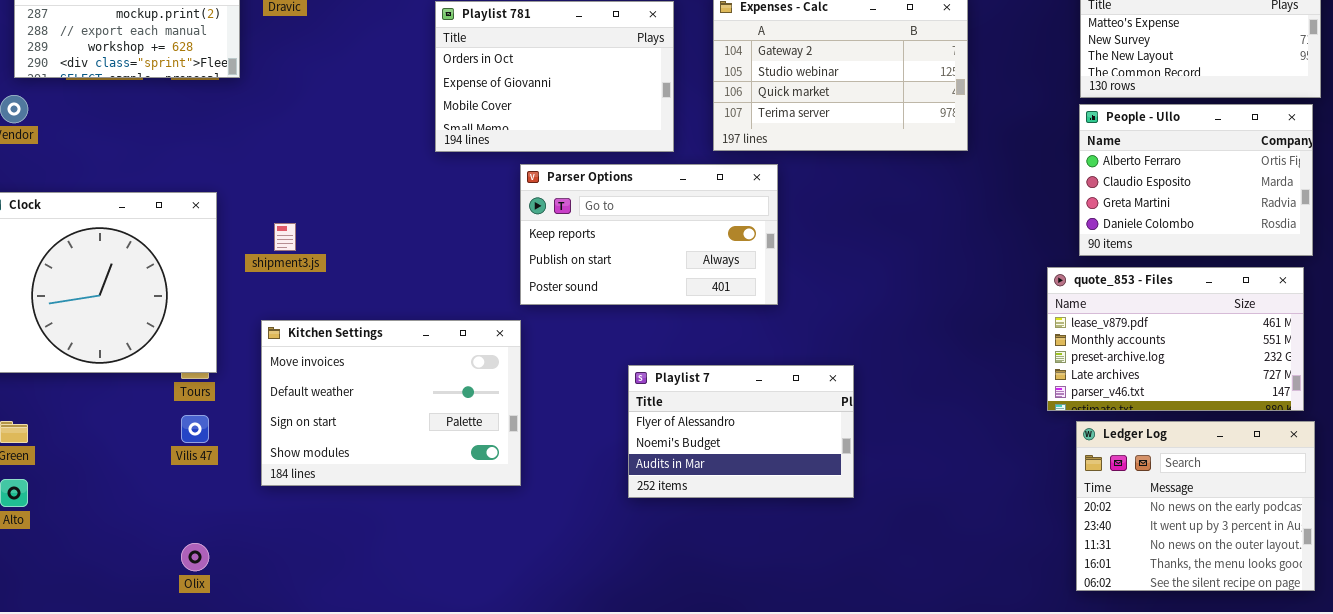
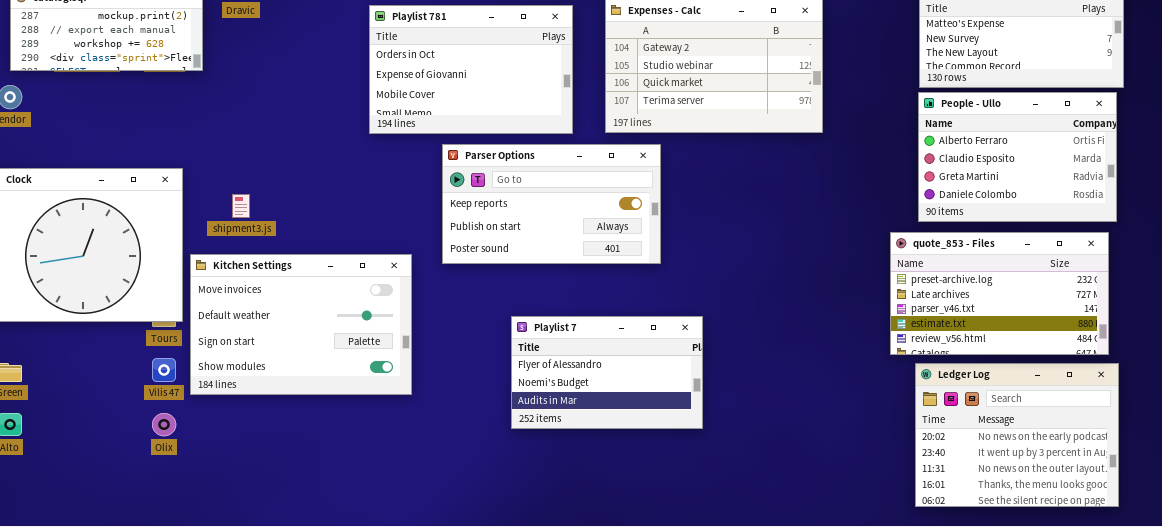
quote_853 - Files: [1047,267,1304,411] -> [890,232,1109,355], scrolled down 2 rows
Kitchen Settings: [261,320,521,486] -> [190,254,412,395], moved
Playlist 7: [628,365,854,498] -> [511,316,703,429], moved
Olix: [181,543,209,571] -> [152,413,176,436], moved

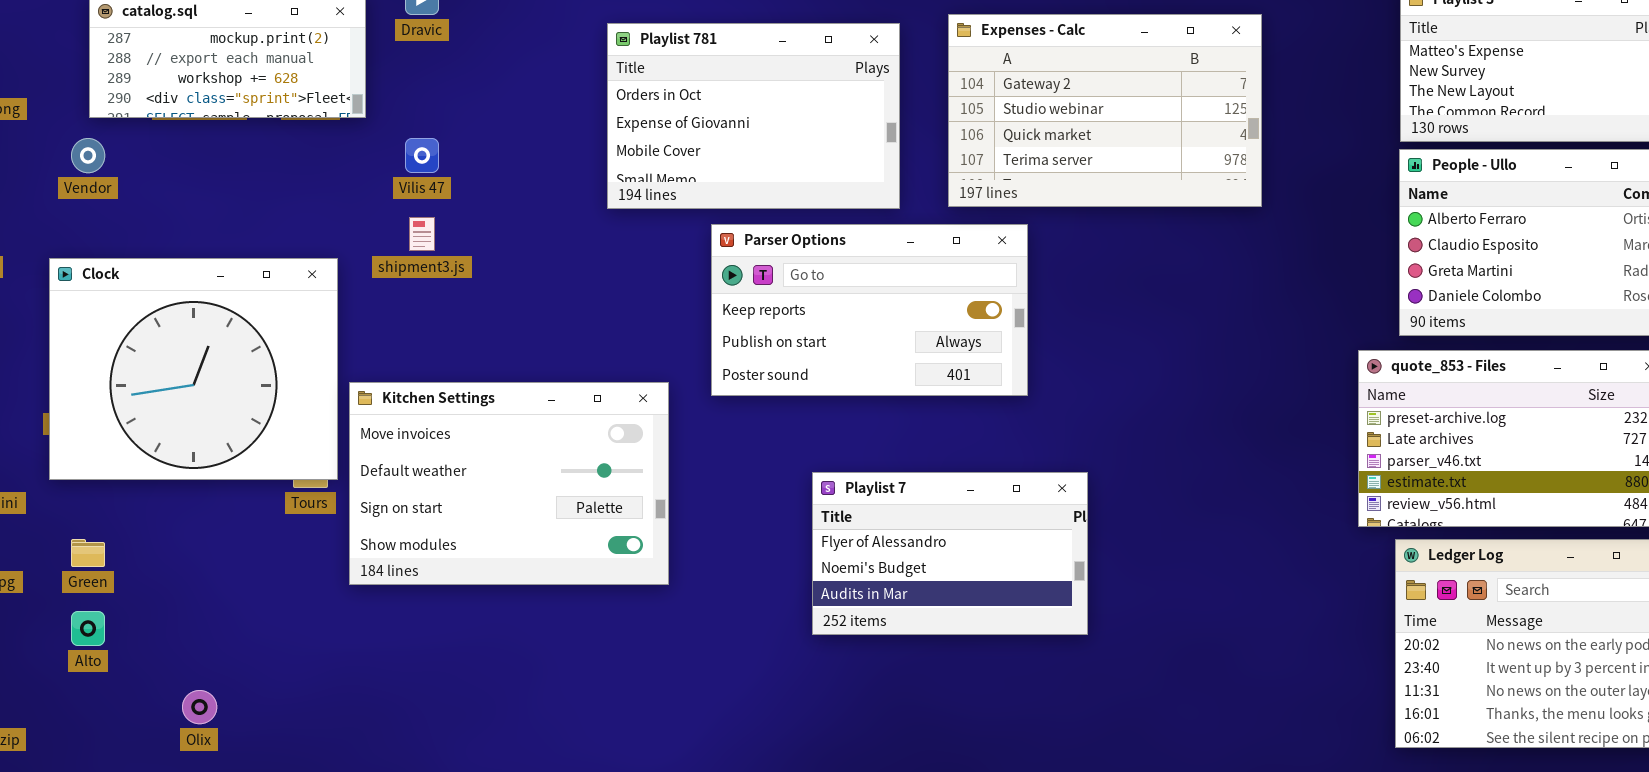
shipment3.js: [232,194,250,218] -> [409,217,435,251], moved
Vilis 47: [152,358,176,382] -> [405,138,439,173], moved
Olix: [152,413,176,436] -> [182,690,217,724], moved

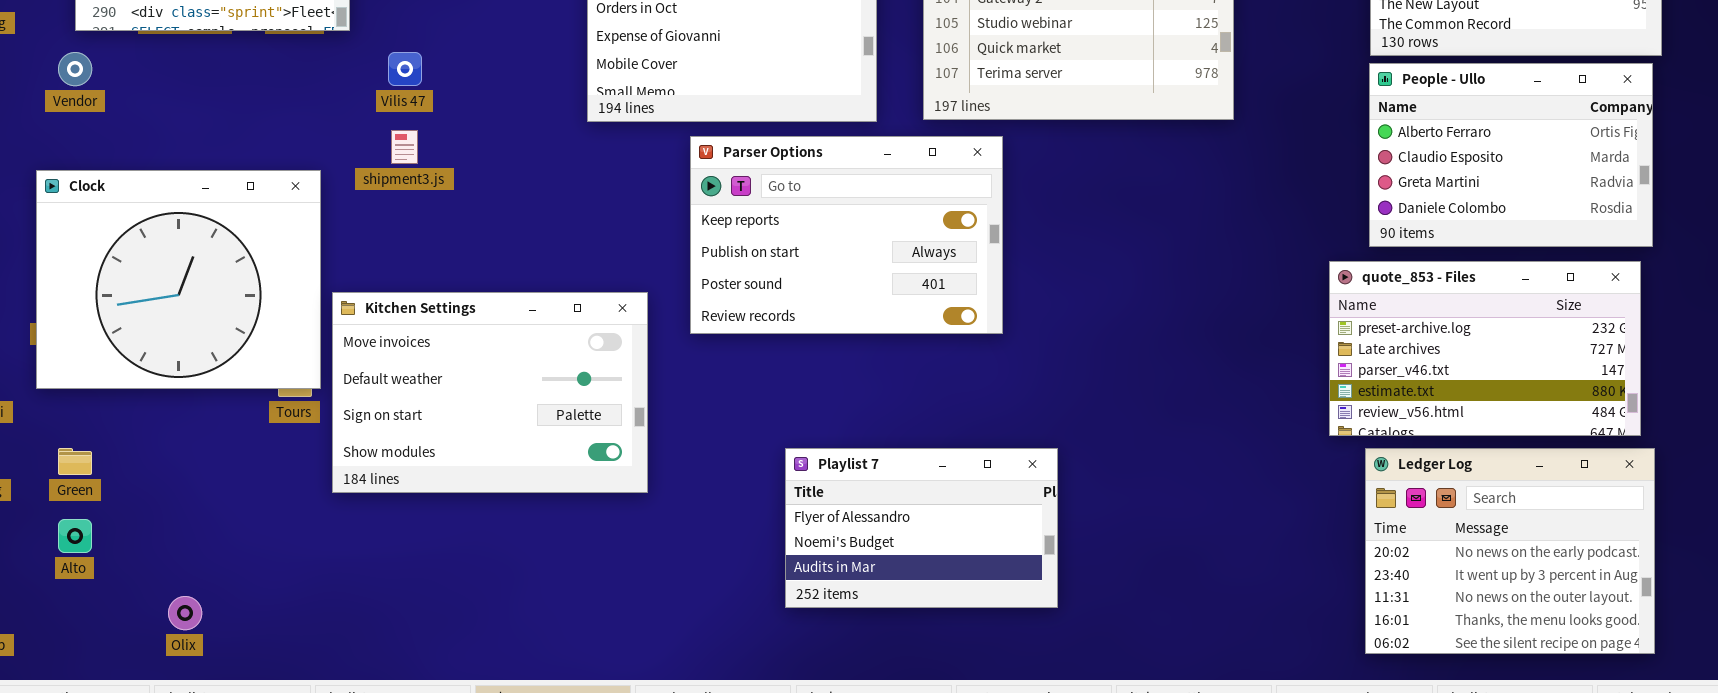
Parser Options: [711,224,1028,396] -> [690,136,1003,334], resized
Playlist 7: [812,472,1088,635] -> [785,448,1058,608], moved

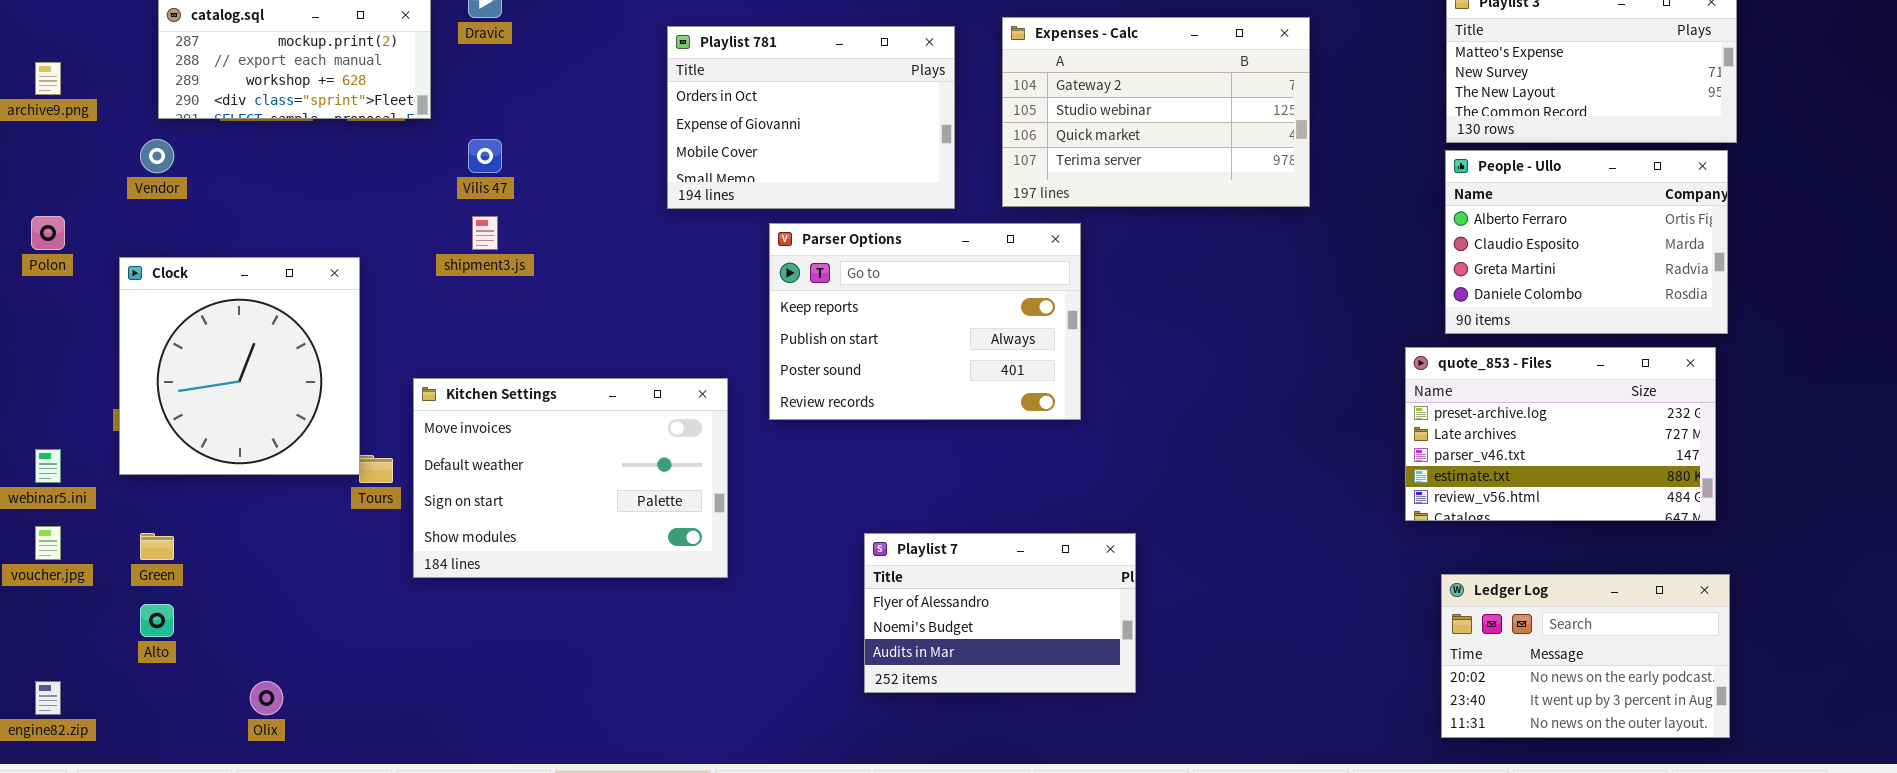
Clock: [36,170,321,389] -> [119,257,360,475], resized
Ledger Log: [1365,448,1655,654] -> [1441,574,1730,738], resized

